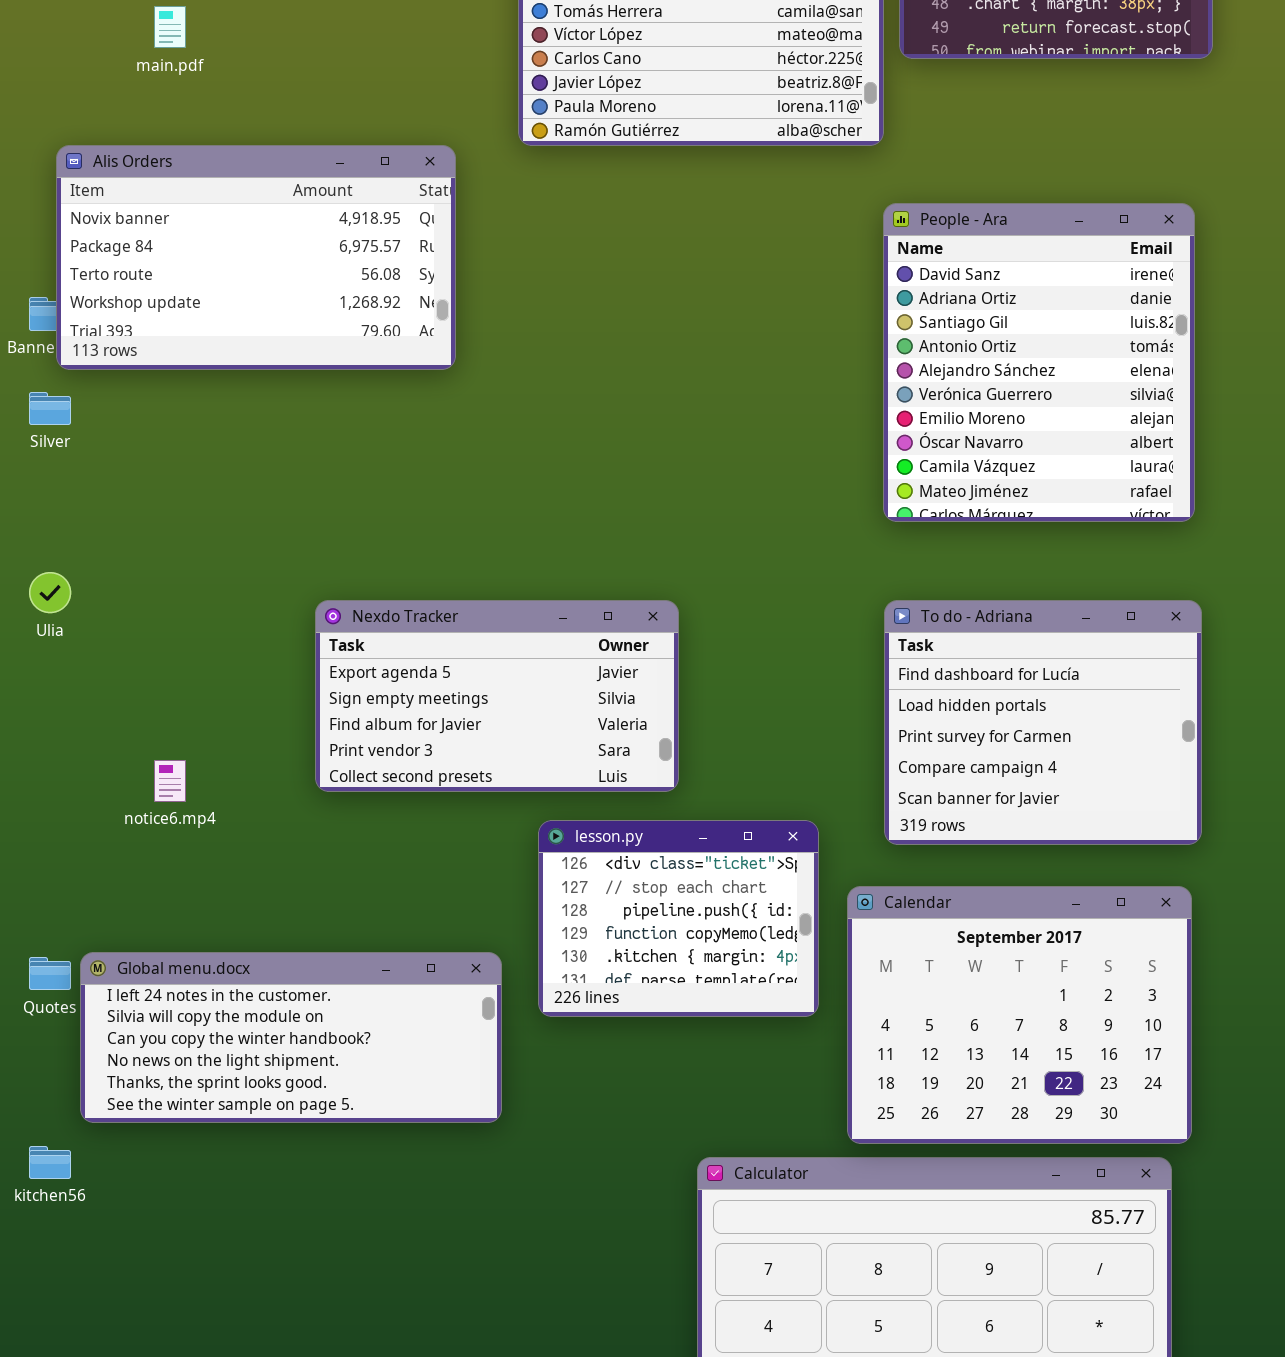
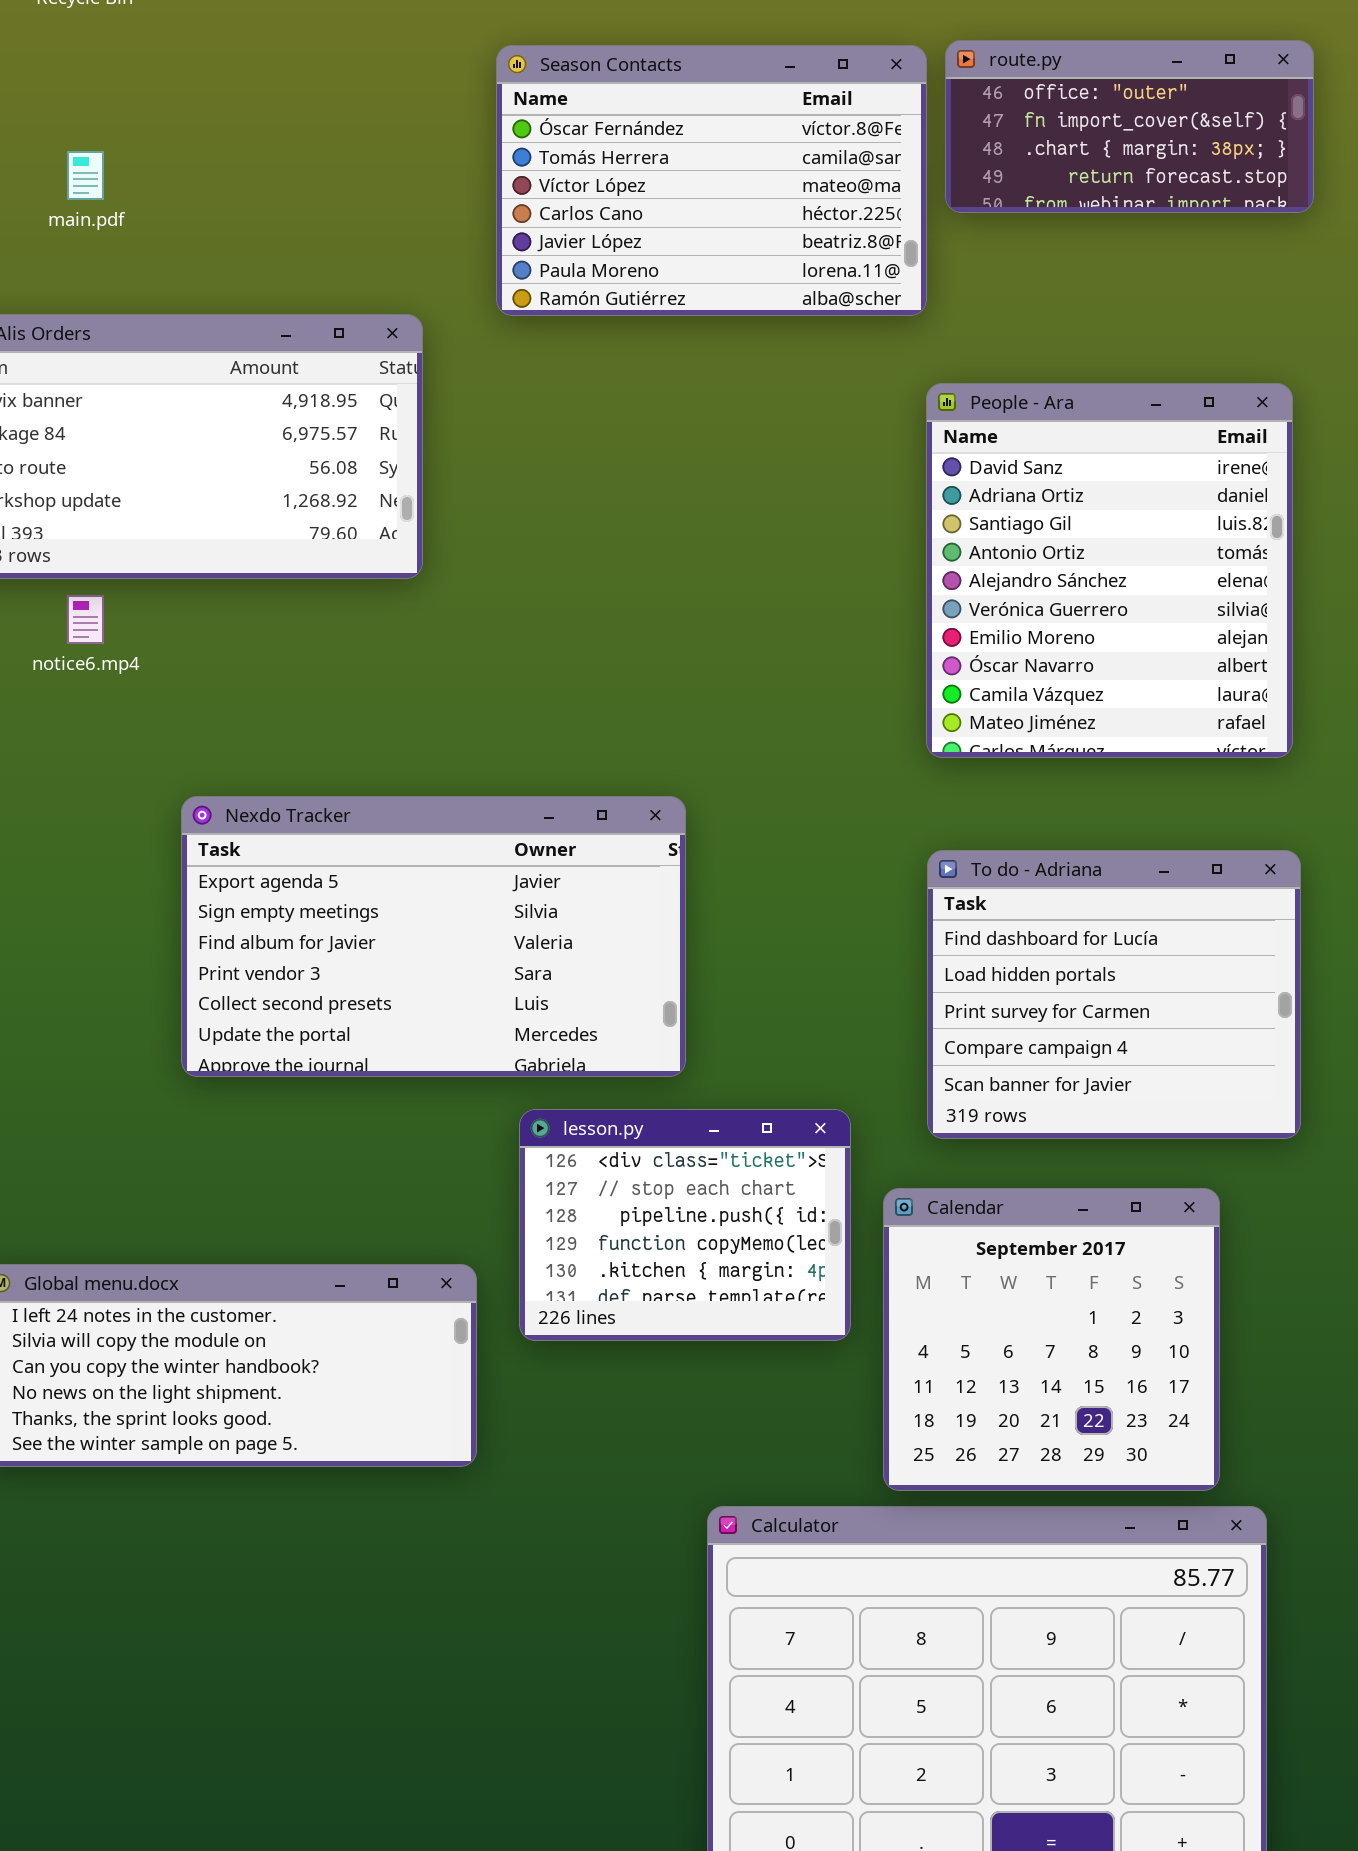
Nexdo Tracker: [315,600,679,792] -> [181,796,686,1077], resized
notice6.mp4: [154,760,186,802] -> [67,595,104,644], moved
Calendar: [847,886,1192,1144] -> [883,1188,1220,1491], resized

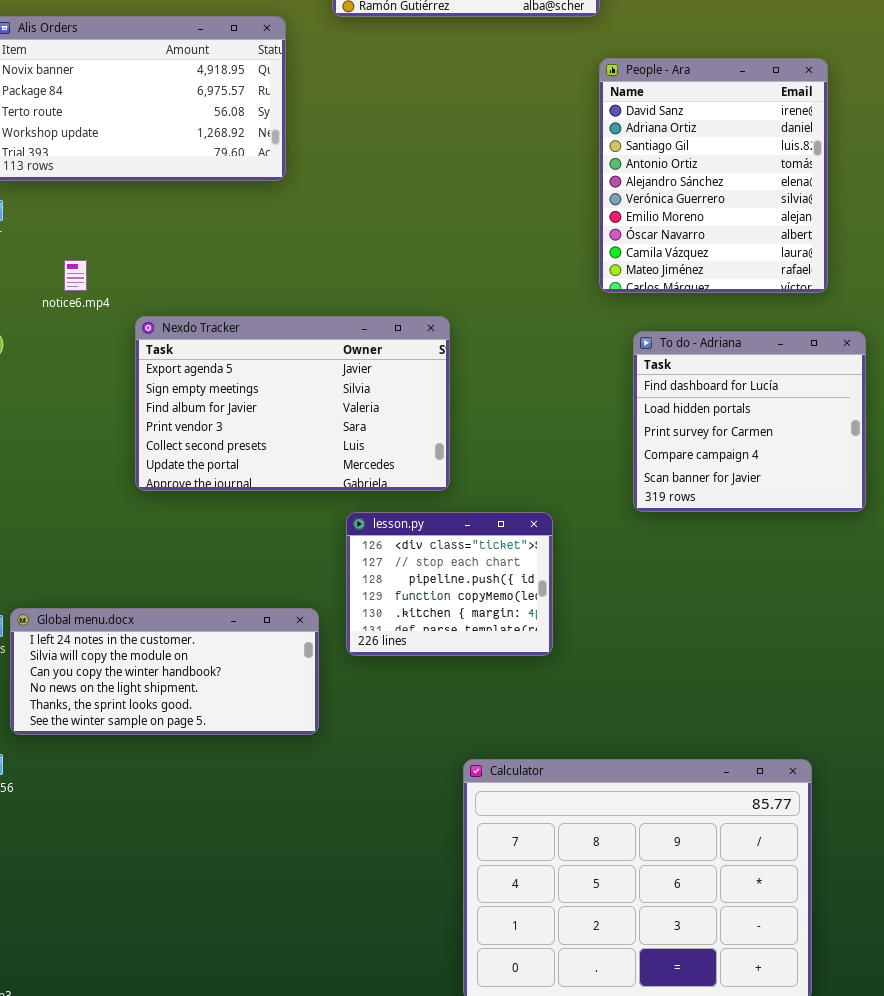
notice6.mp4: [67,595,104,644] -> [64,260,87,291], moved
To do - Adriana: [927,850,1301,1139] -> [633,331,866,512], moved
Calendar: [883,1188,1220,1491] -> none, closed

